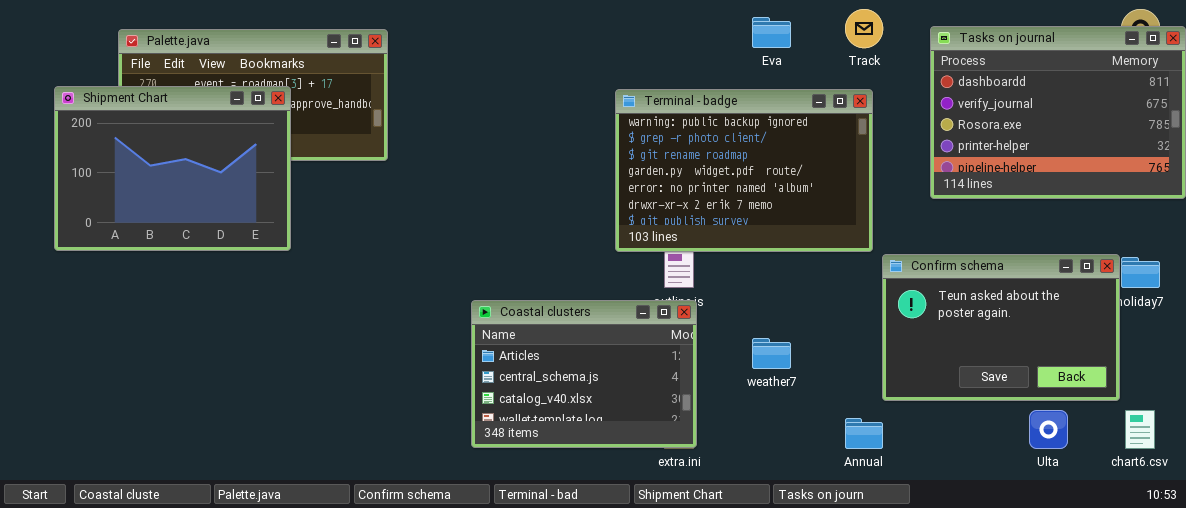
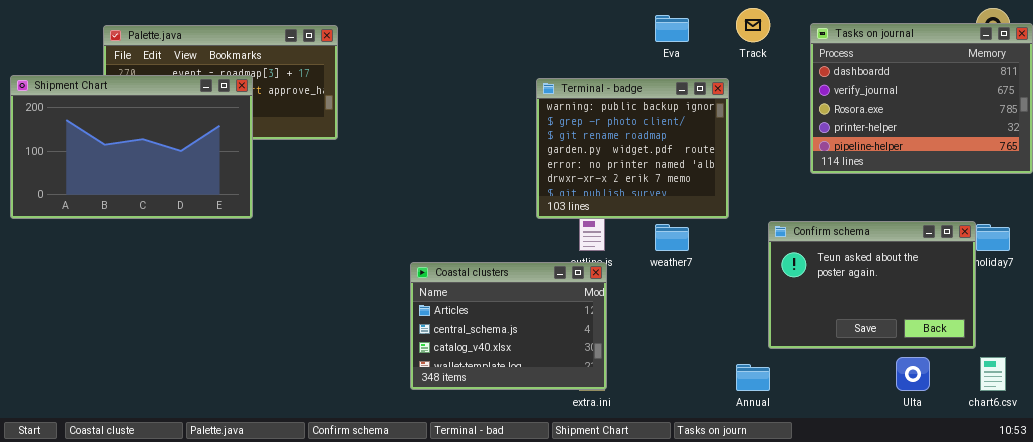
Shipment Chart: [54,86,291,251] -> [10,75,253,219], resized
Terminal - badge: [615,89,873,252] -> [536,78,729,219], resized
weather7: [752,338,791,369] -> [655,224,689,251], moved

